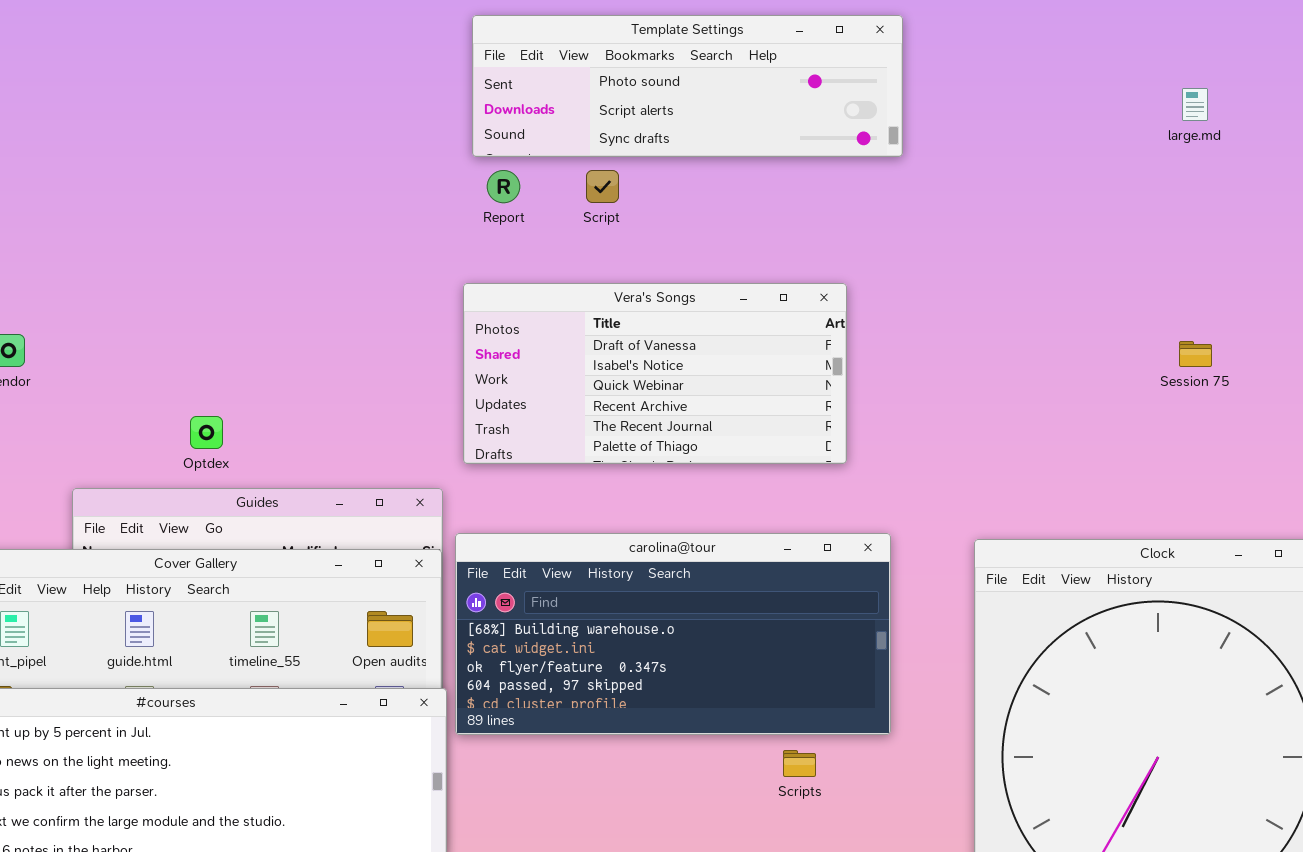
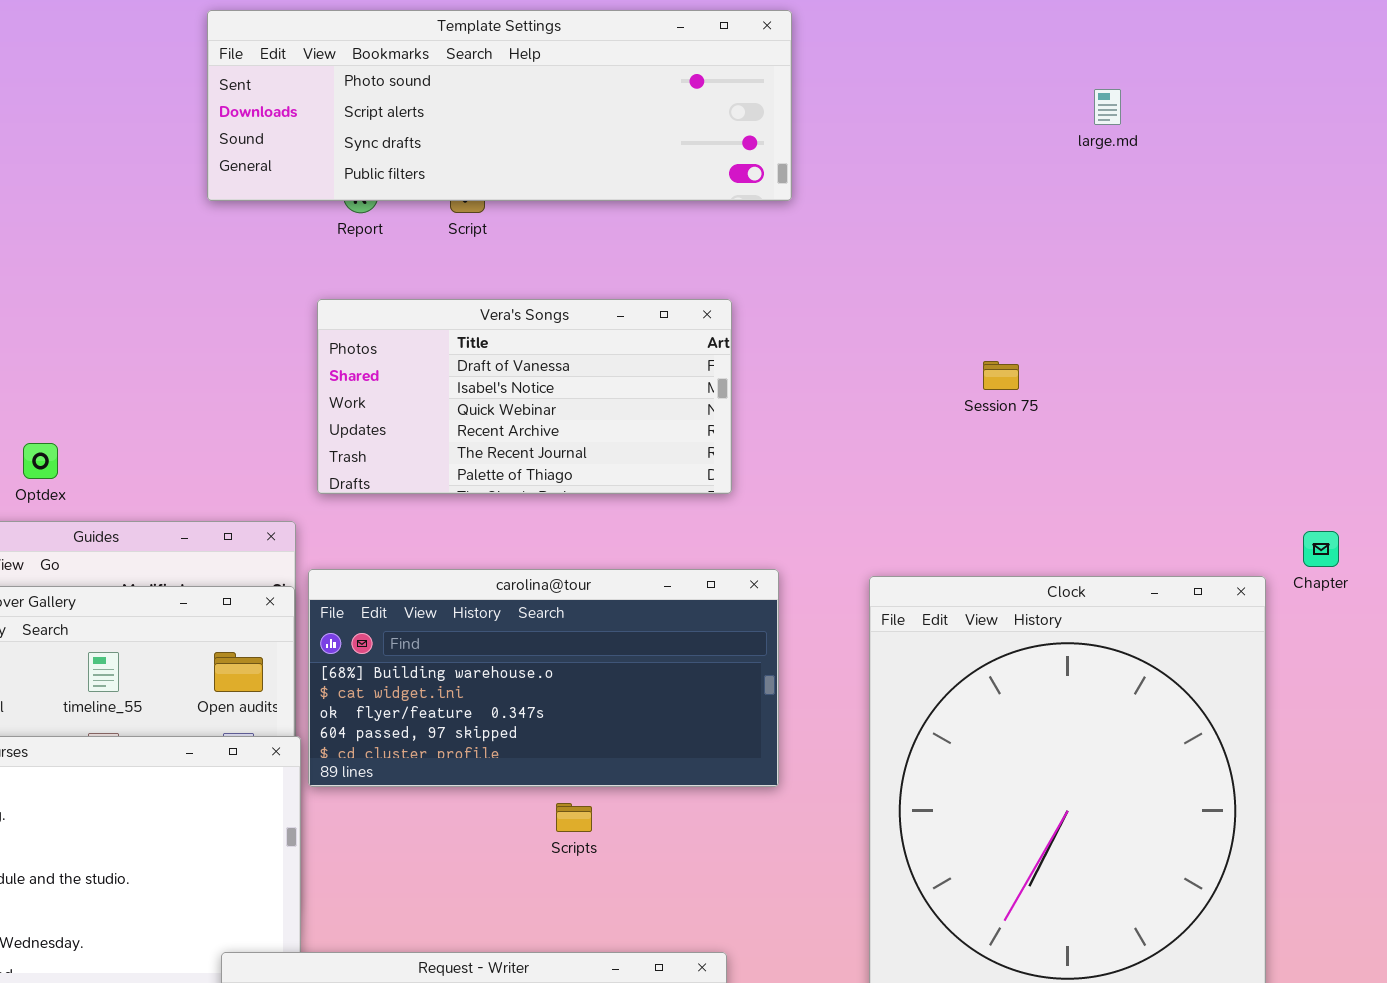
Template Settings: [472,15,903,157] -> [207,10,792,201], resized
Session 75: [1179,341,1212,367] -> [983,361,1019,390], moved
Scripts: [783,750,816,777] -> [556,803,592,832], moved

